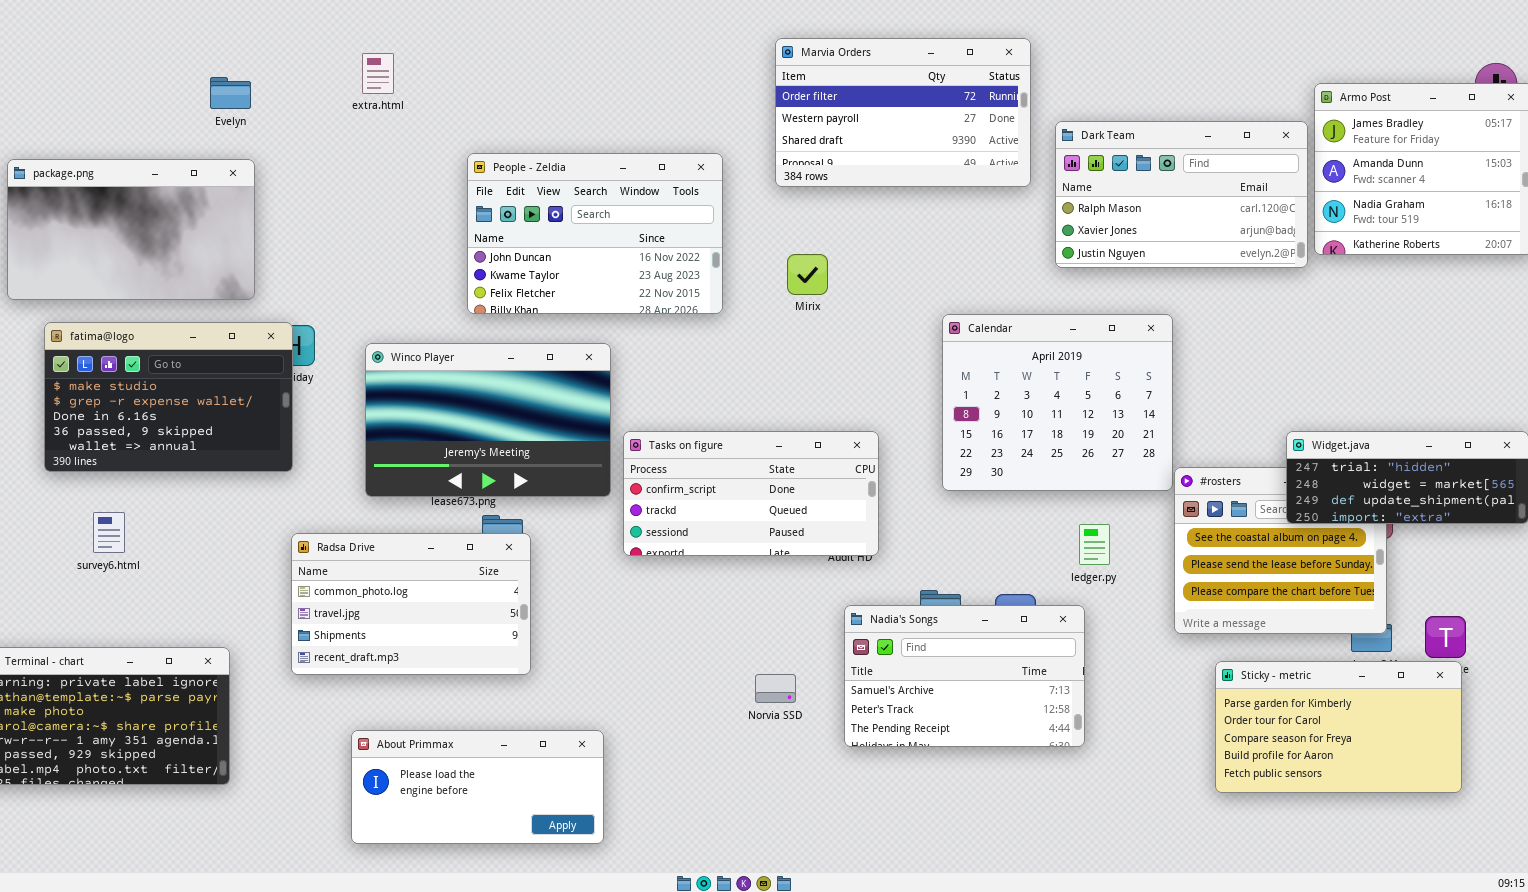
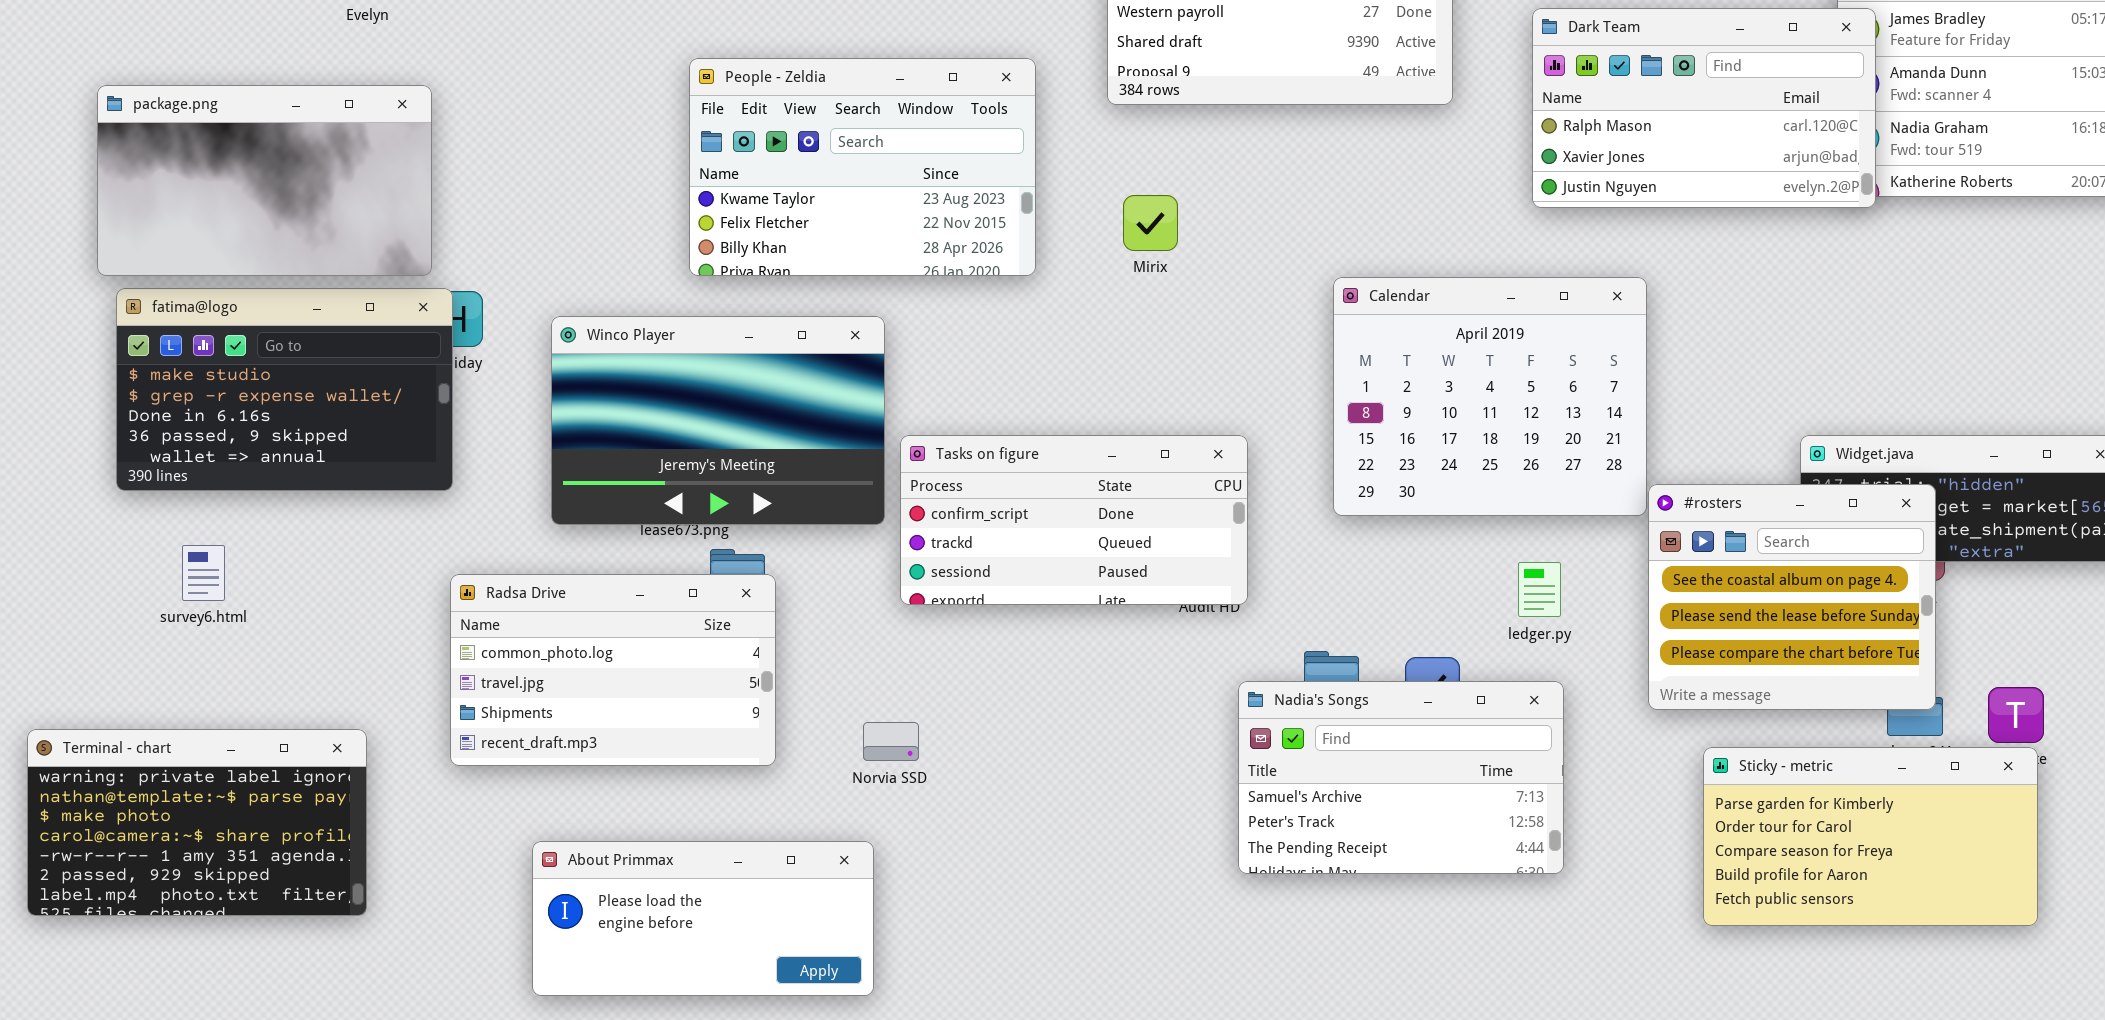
Dark Team: [1055,121,1308,268] -> [1532,8,1876,208], moved
People - Zeldia: [467,153,723,314] -> [689,58,1036,276], scrolled down 1 row
package.png: [7,159,255,300] -> [97,85,432,276], moved
#rosters: [1174,467,1387,634] -> [1648,484,1936,710], raised
Nadia's Songs: [844,605,1085,747] -> [1238,681,1564,874], moved
Norvia SSD: [755,674,796,703] -> [863,722,919,761], moved

